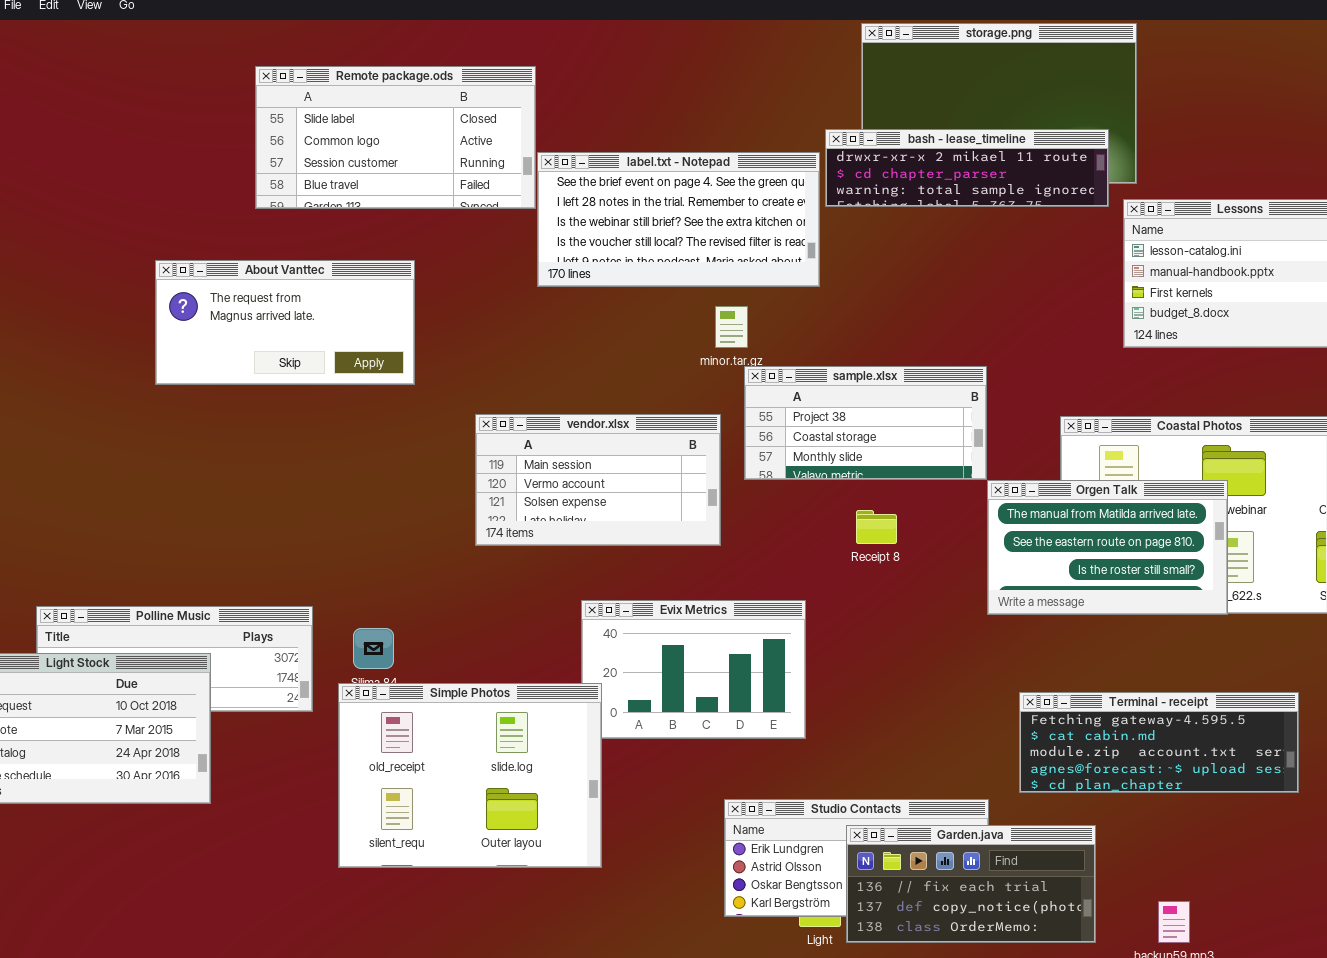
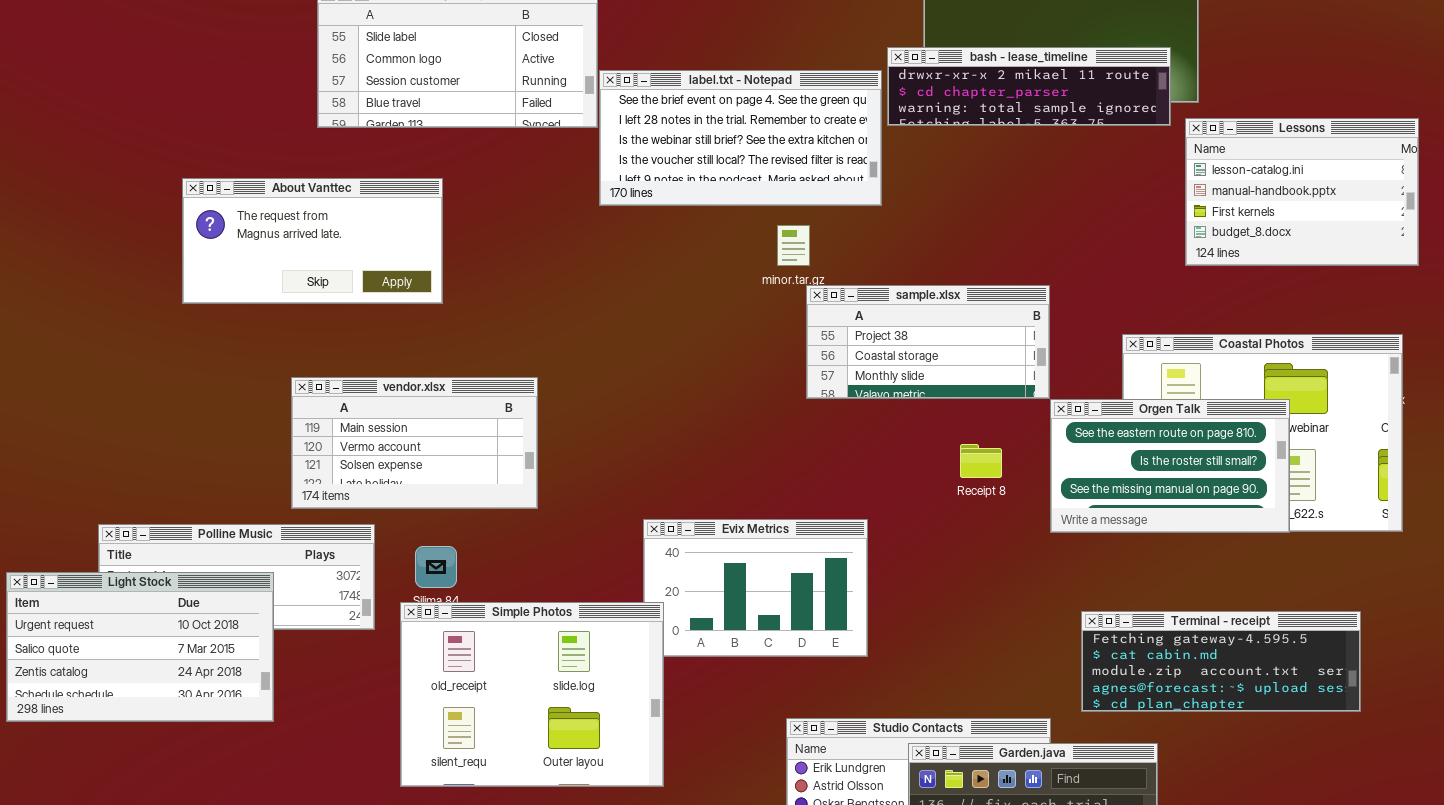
About Vanttec: [155,260,415,385] -> [182,178,443,304], moved
vendor.xlsx: [475,414,721,546] -> [291,377,538,509], moved
Orgen Talk: [987,480,1228,615] -> [1050,399,1290,533], scrolled down 1 row
Receipt 8: [856,510,897,544] -> [960,444,1002,478], moved

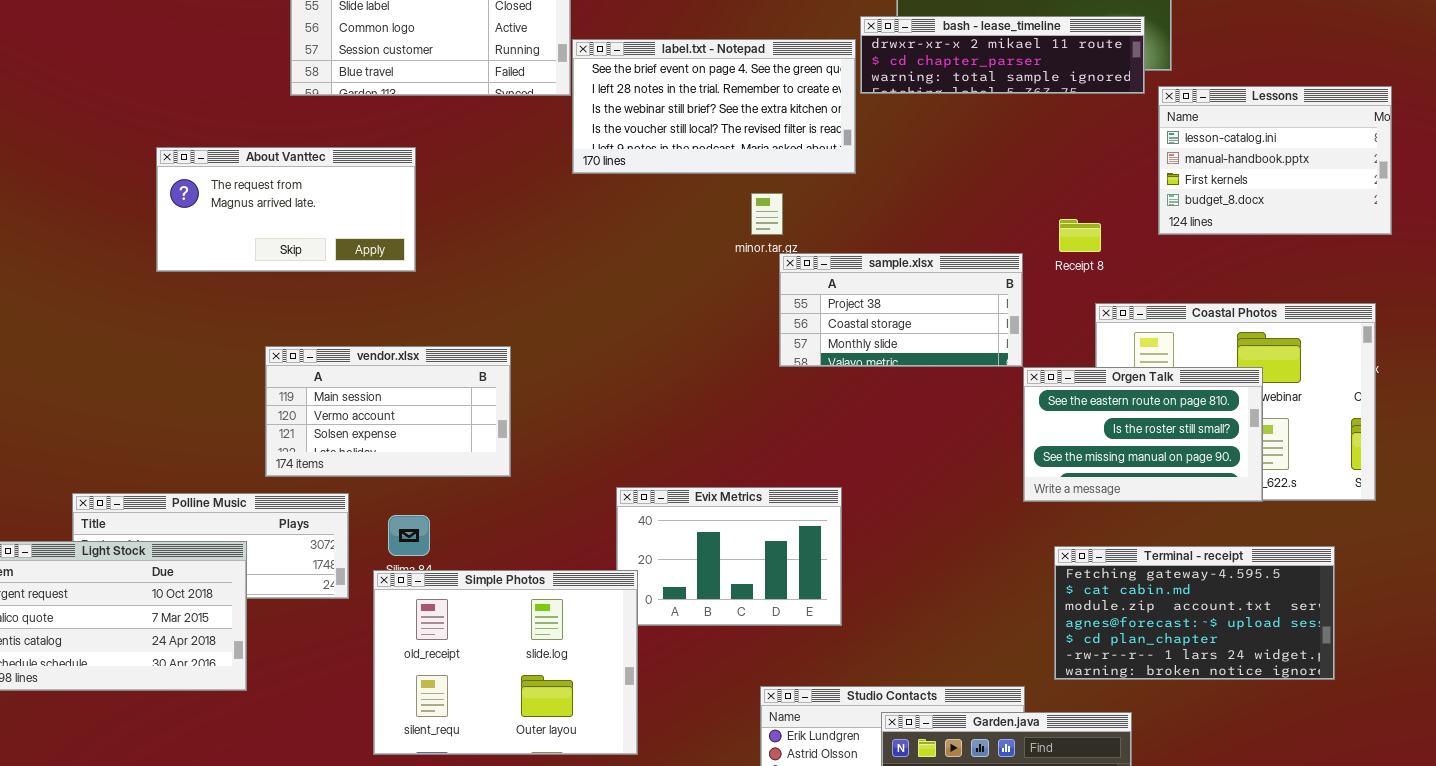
Receipt 8: [960,444,1002,478] -> [1059,219,1101,252], moved
Terminal - receipt: [1081,611,1361,712] -> [1054,546,1335,680], resized

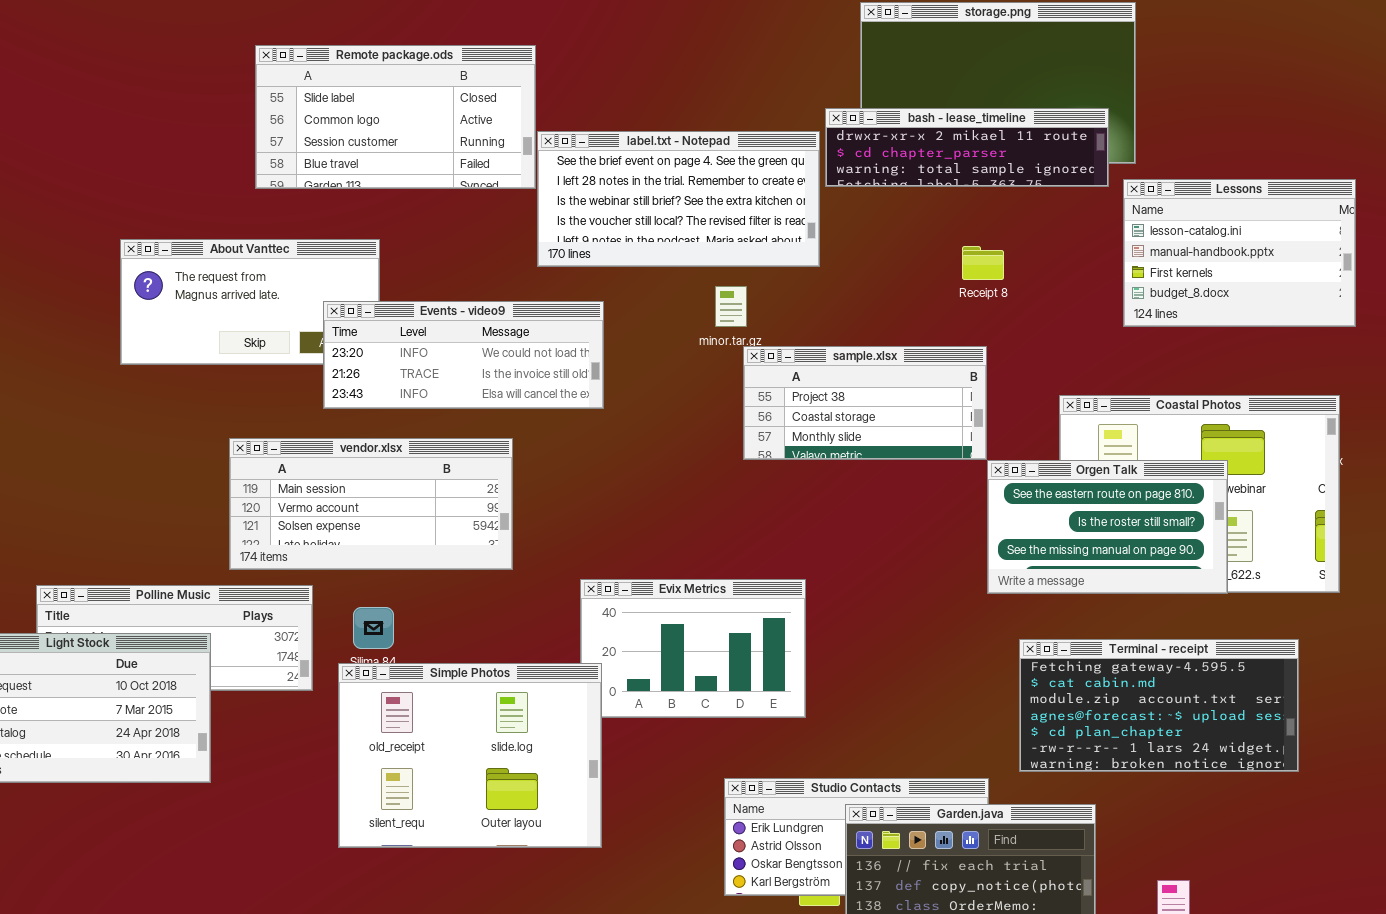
Events - video9: none -> [323,301,604,409], opened
Receipt 8: [1059,219,1101,252] -> [962,246,1004,280], moved
vendor.xlsx: [265,346,511,477] -> [229,438,513,570], resized

